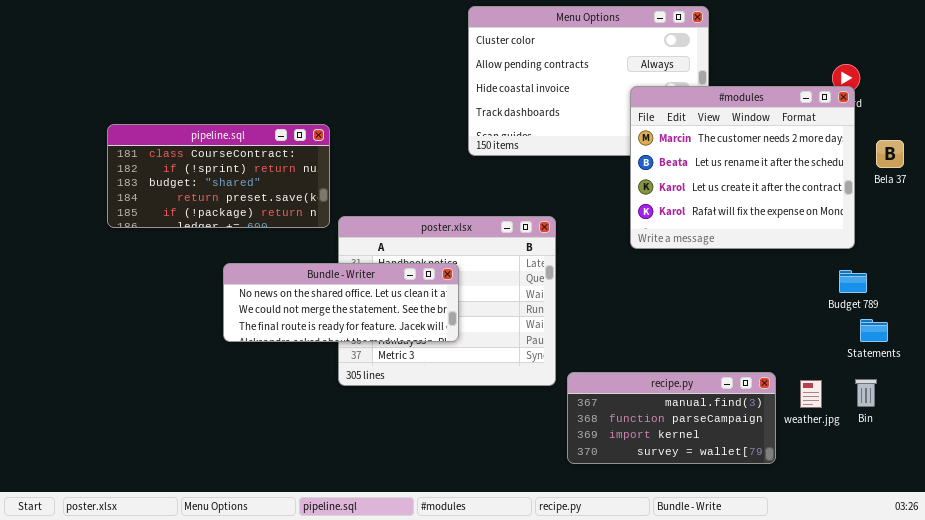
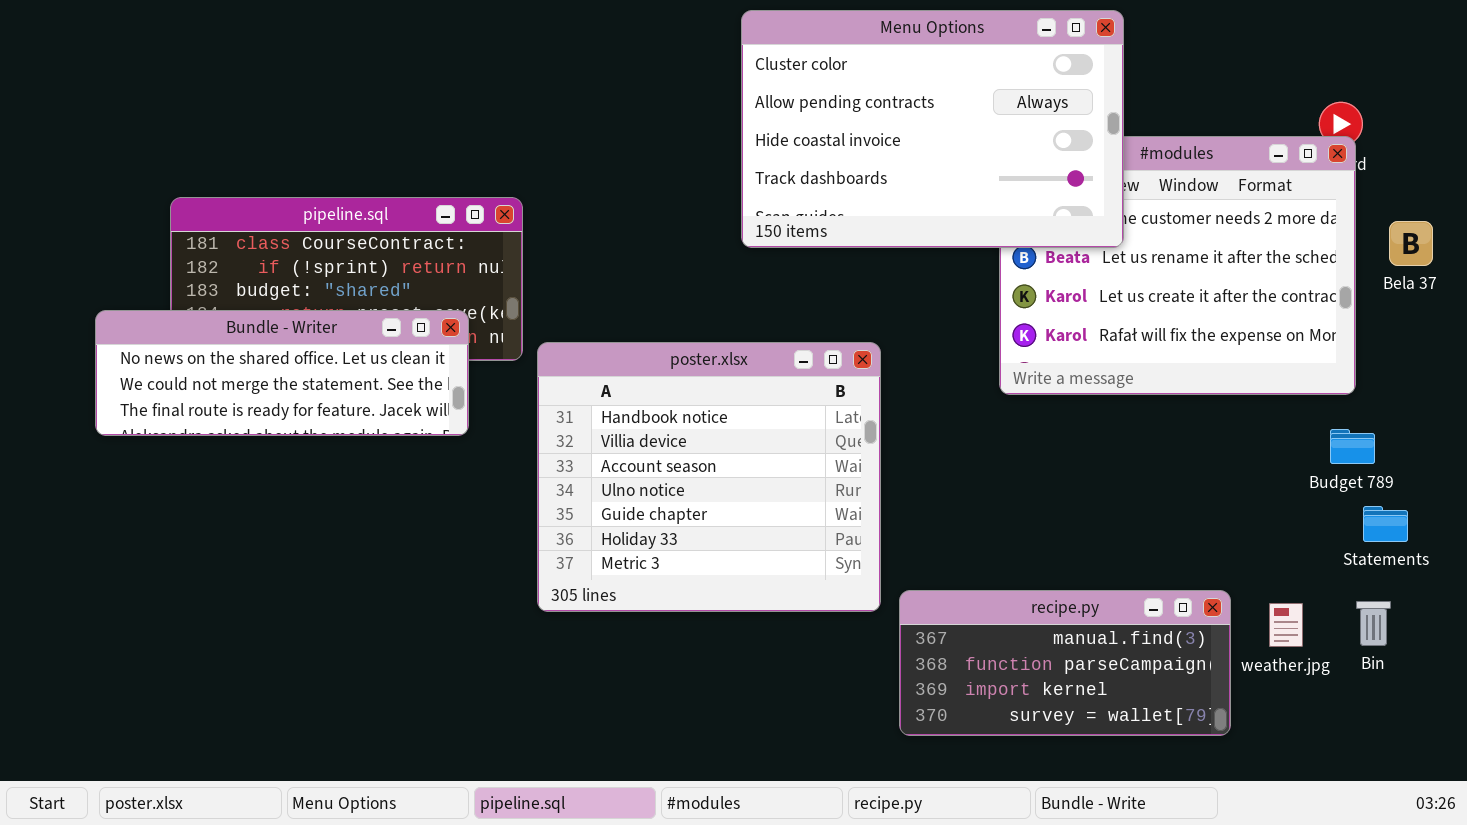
Menu Options: [468,6,709,156] -> [741,10,1124,248], raised
Bundle - Writer: [223,263,459,342] -> [95,310,469,436], moved

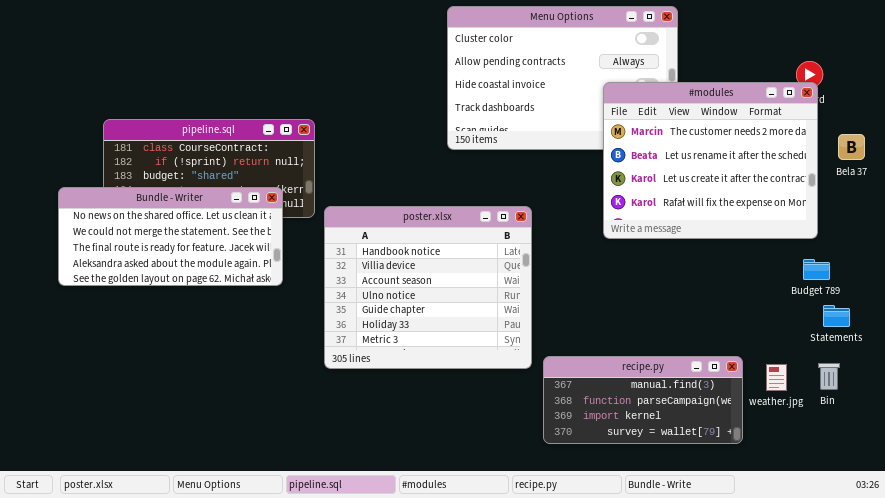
#modules: [999,136,1356,395] -> [603,82,818,239], raised
Bundle - Writer: [95,310,469,436] -> [58,187,283,286], resized

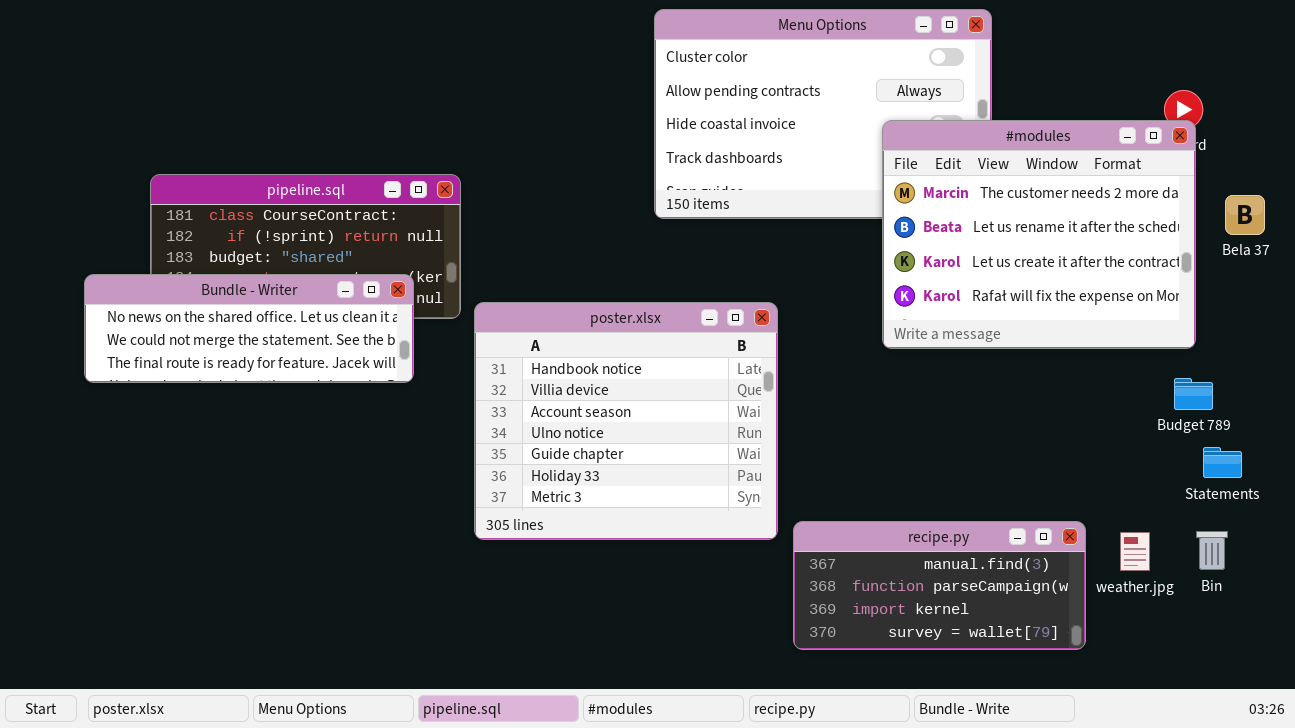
Bundle - Writer: [58,187,283,286] -> [84,274,414,383], resized

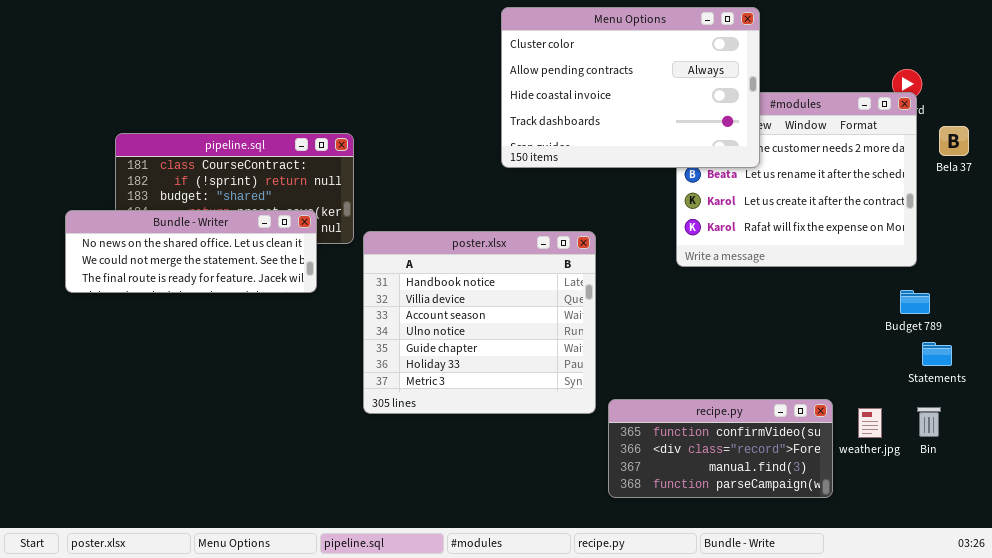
Menu Options: [654,9,992,219] -> [501,7,760,168], raised
Bela 37: [1225,195,1265,235] -> [939,126,969,156], moved
recipe.py: [793,521,1086,650] -> [608,399,833,498], scrolled up 2 rows

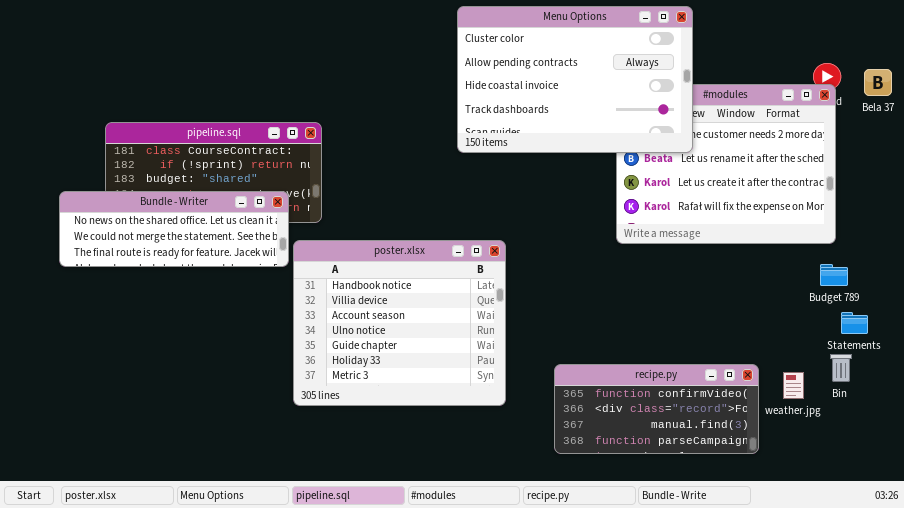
Bela 37: [939,126,969,156] -> [864,69,892,96], moved
poster.xlsx: [363,231,596,414] -> [293,240,506,406], moved
Bin: [917,407,941,437] -> [830,354,852,382], moved

